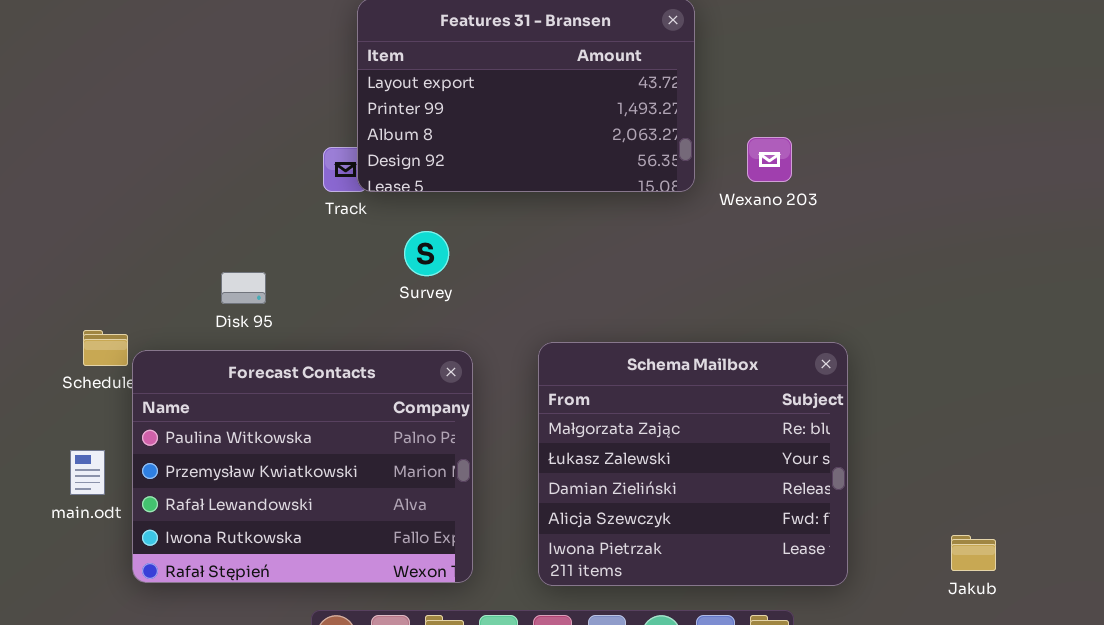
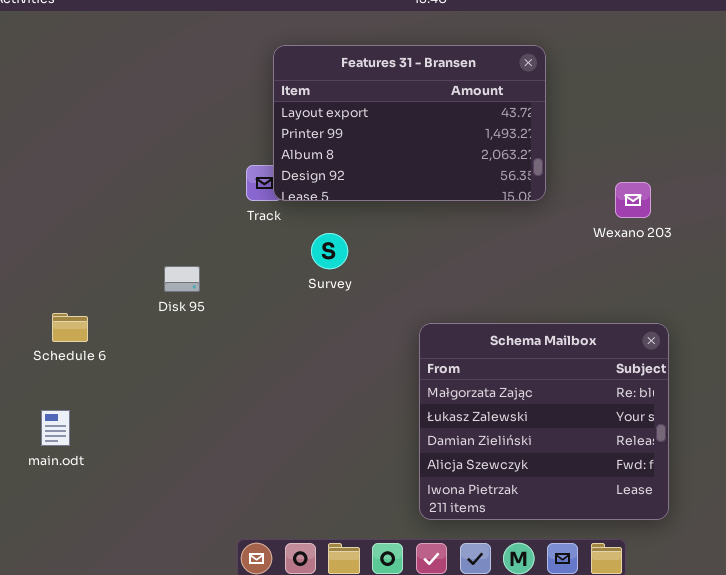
Wexano 203: [747,137,792,182] -> [615,182,651,218], moved
Forecast Contacts: [132,350,473,583] -> none, closed

